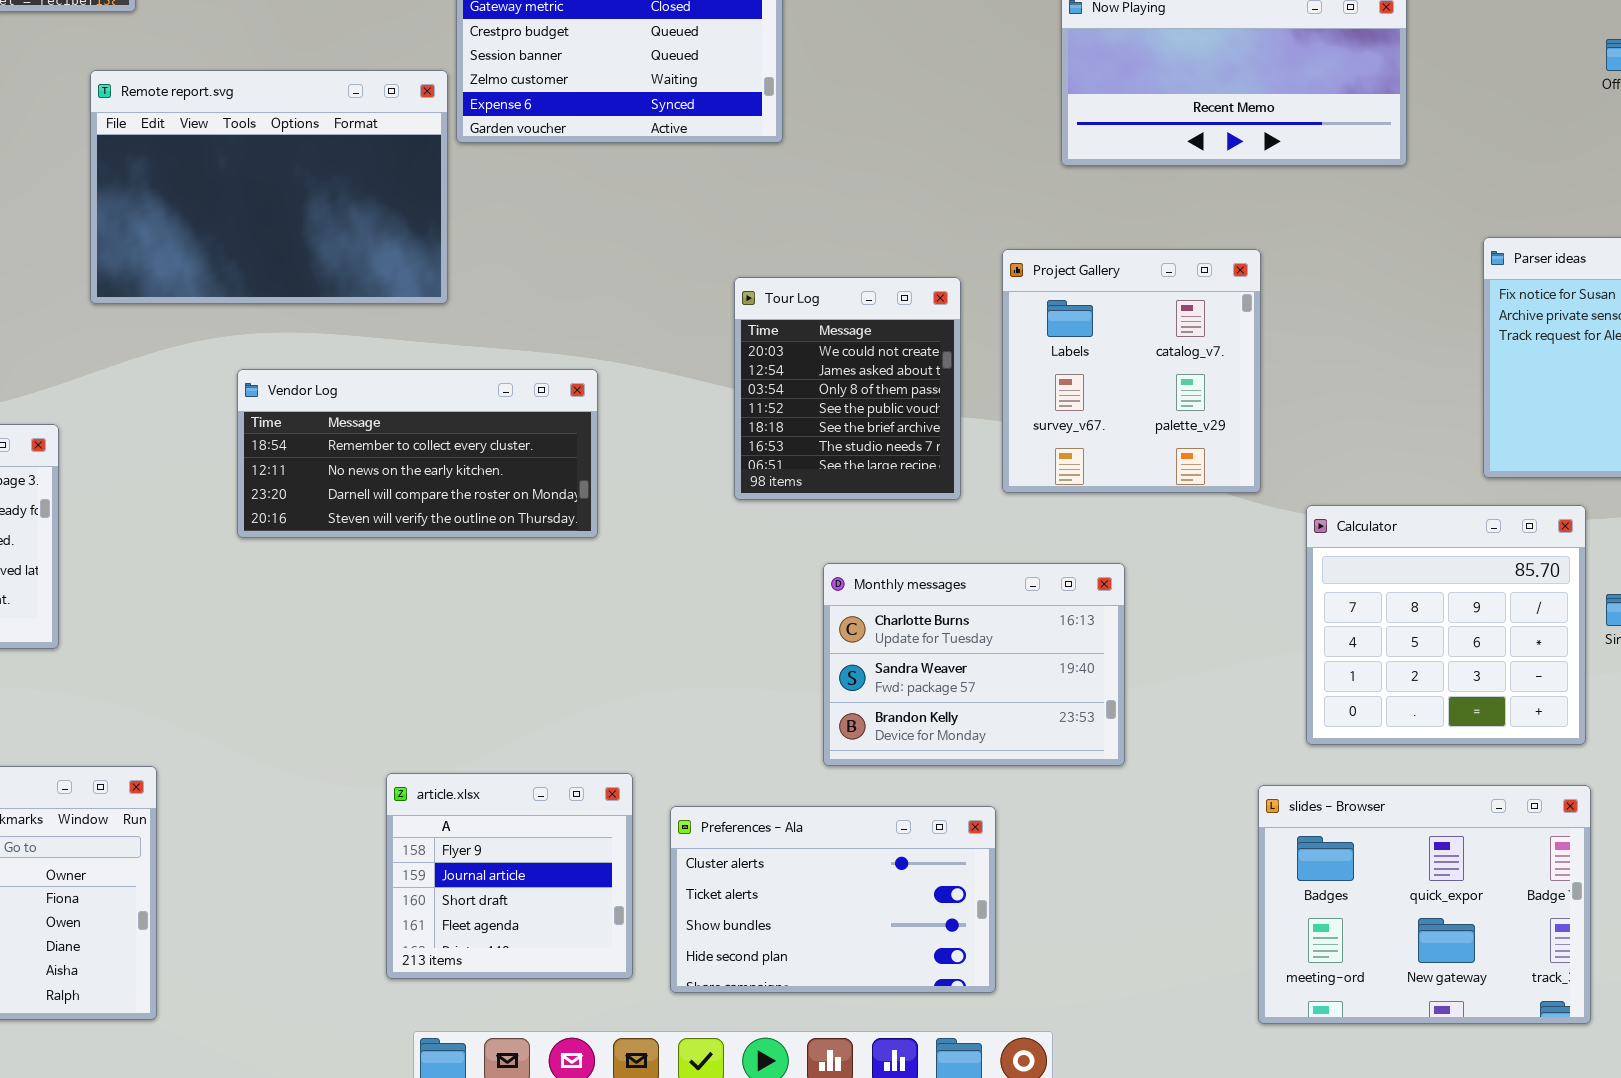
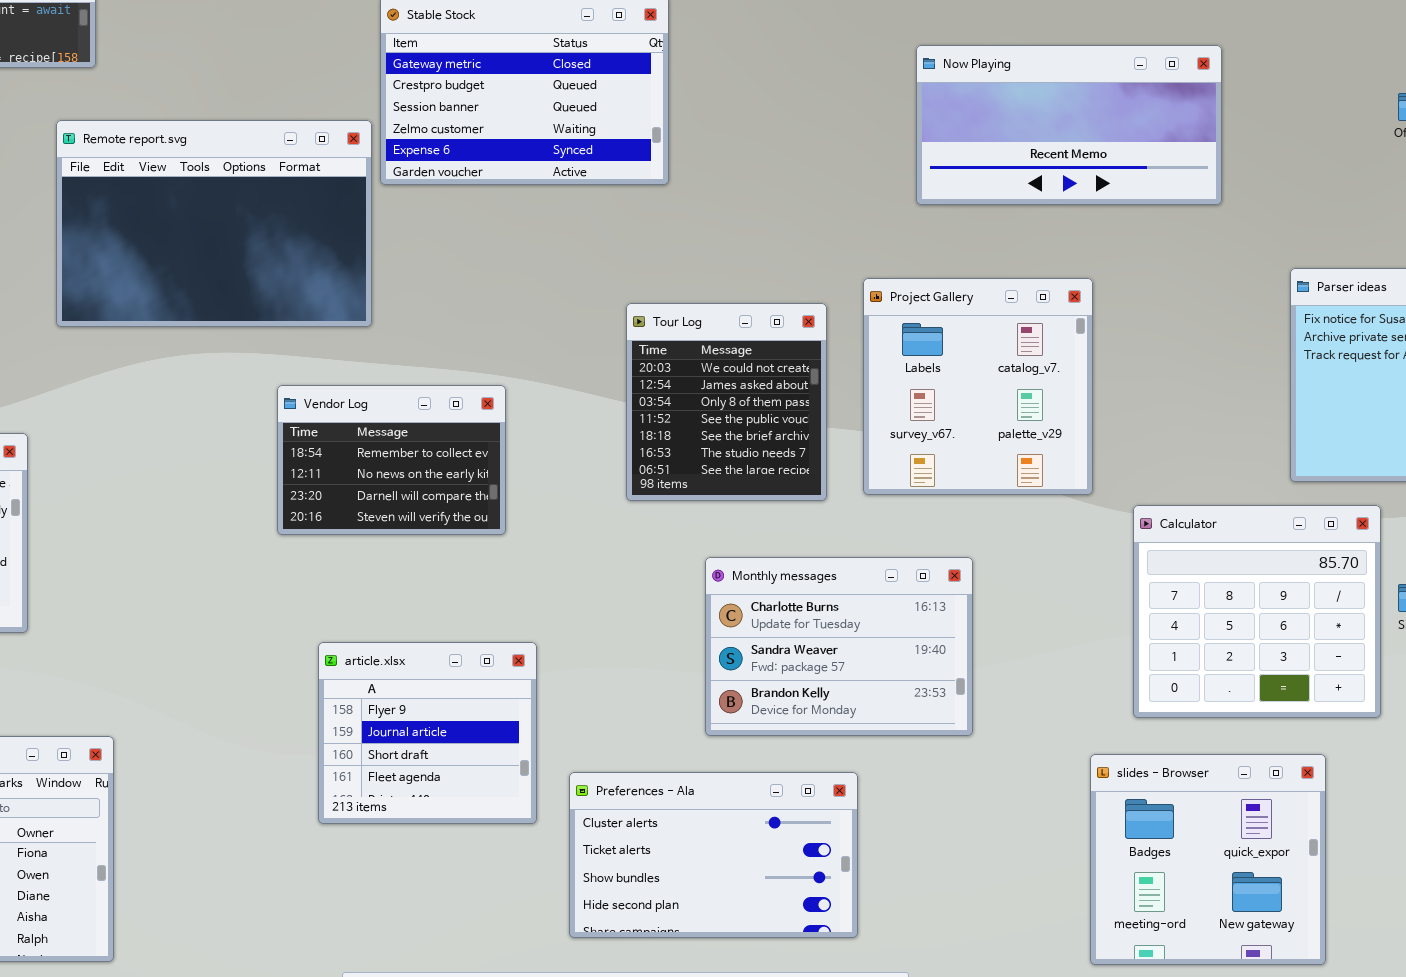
Vendor Log: [237,369,598,538] -> [277,385,506,535], resized
article.xlsx: [386,773,633,979] -> [318,642,537,824], moved
slides - Browser: [1258,785,1591,1024] -> [1090,754,1326,965], resized

